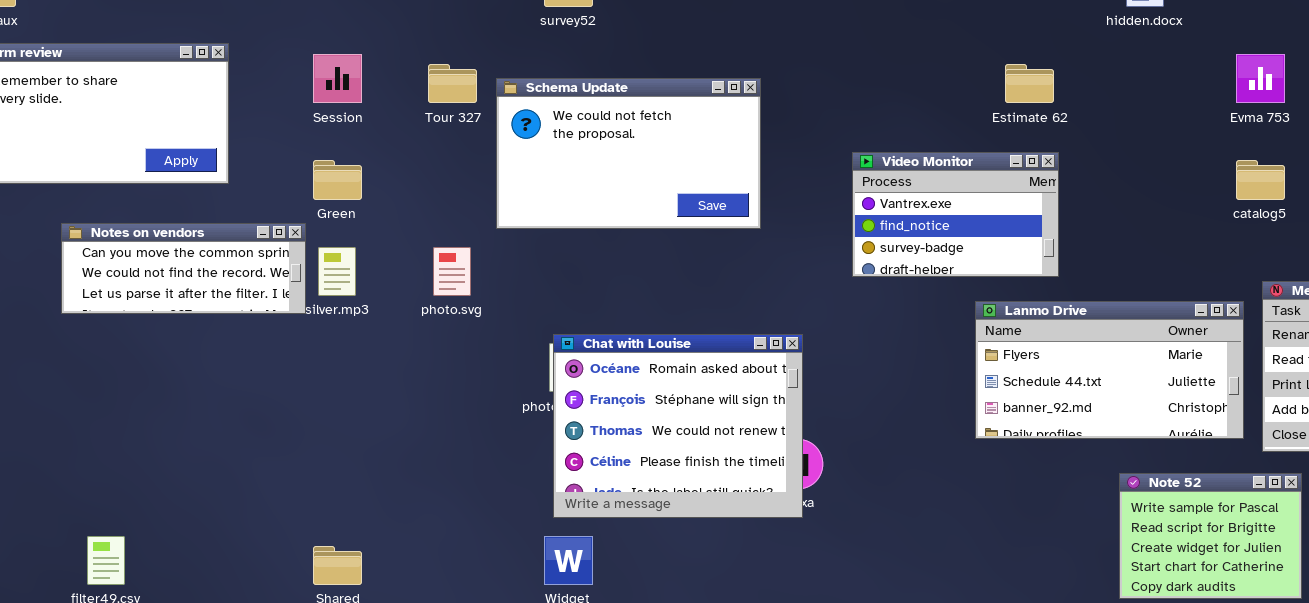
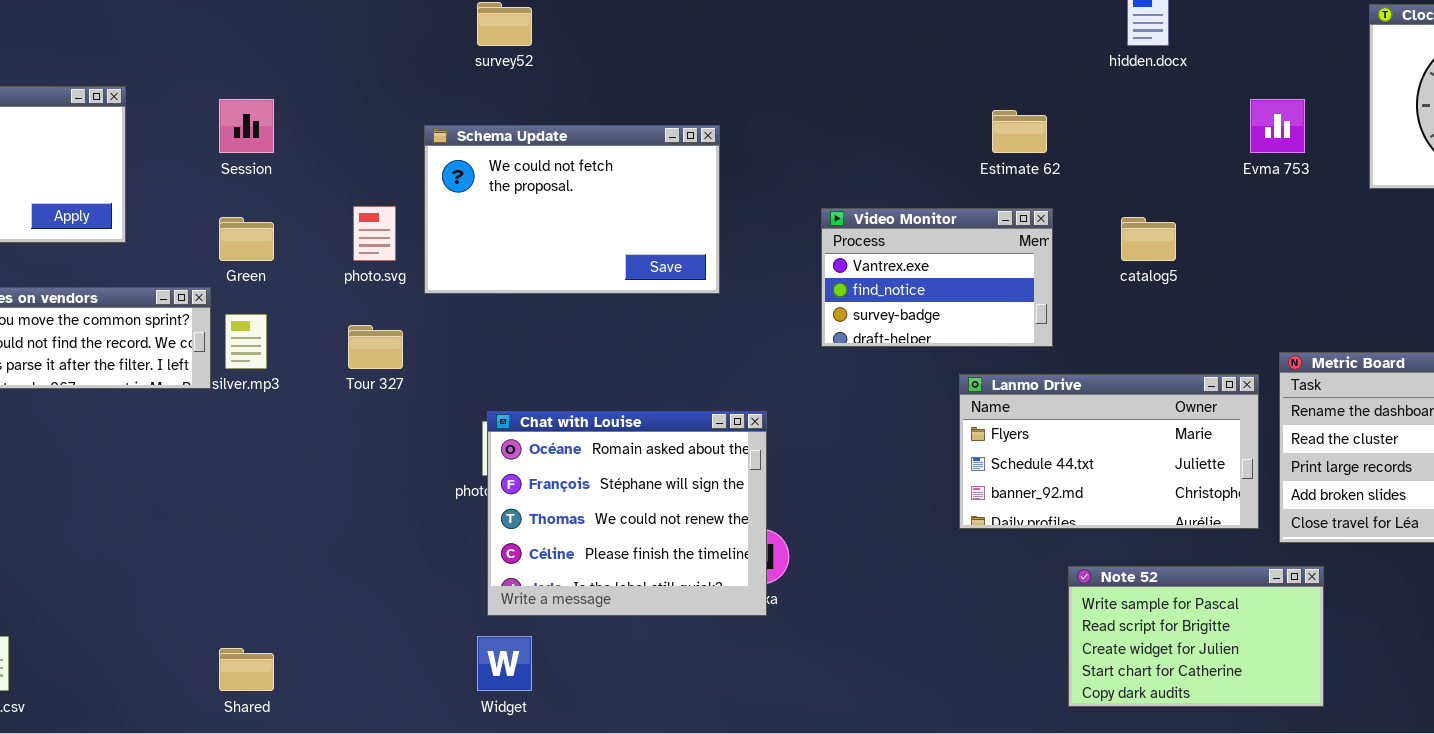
Tour 327: [428,64,477,103] -> [348,325,403,369], moved
catalog5: [1236,160,1285,200] -> [1121,217,1176,261], moved
photo.svg: [433,247,471,296] -> [353,206,396,261], moved
Note 52: [1119,473,1302,599] -> [1068,566,1324,707], resized

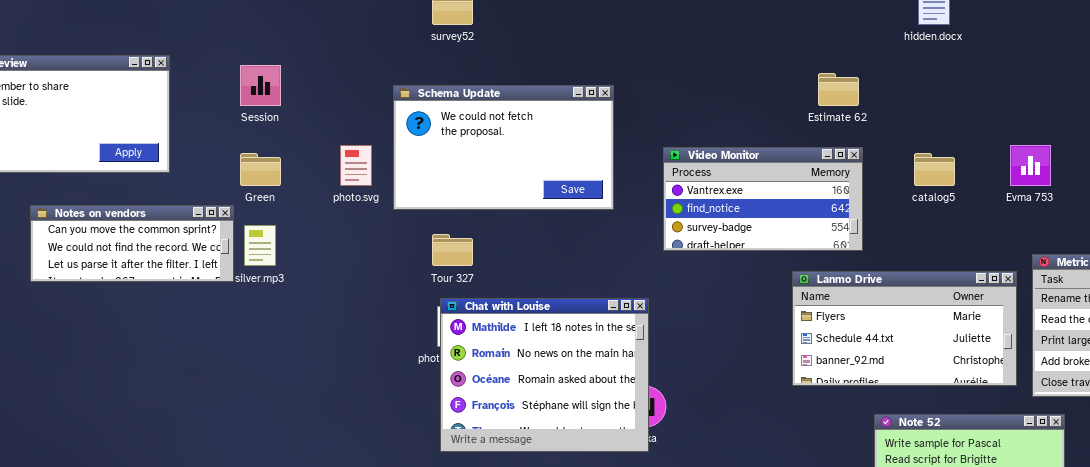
Evma 753: [1250,99,1305,153] -> [1010,145,1051,186], moved
Video Monitor: [821,208,1053,347] -> [663,147,863,251], resized
Tour 327: [348,325,403,369] -> [432,234,473,266], moved
Chat with Louise: [487,411,767,616] -> [440,298,649,452], scrolled up 2 rows

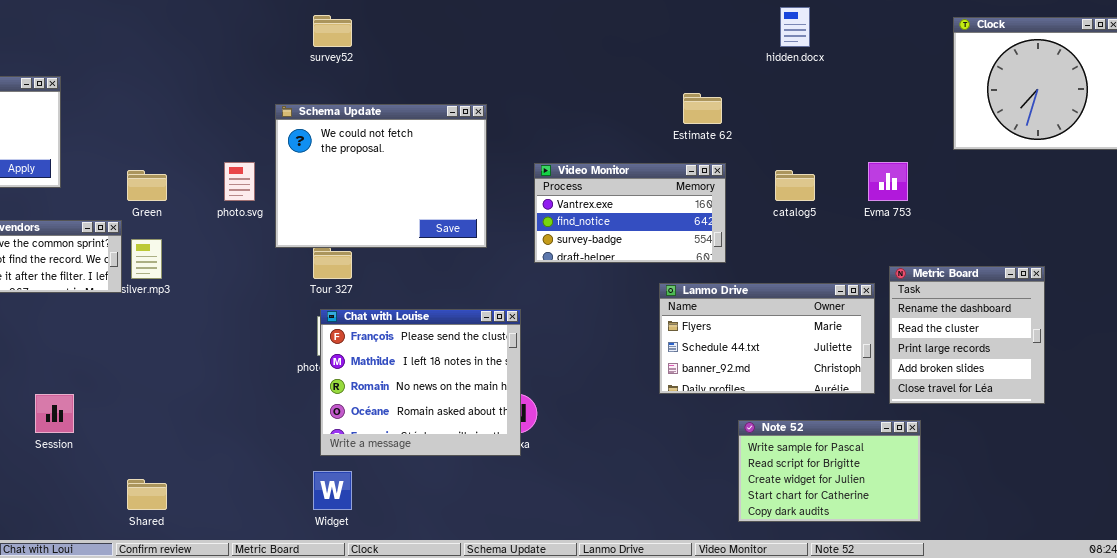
Session: [240,65,281,106] -> [35,394,74,433], moved
Schema Update: [393,85,614,210] -> [275,104,487,248], resized
Chat with Louise: [440,298,649,452] -> [320,309,521,456], scrolled up 1 row

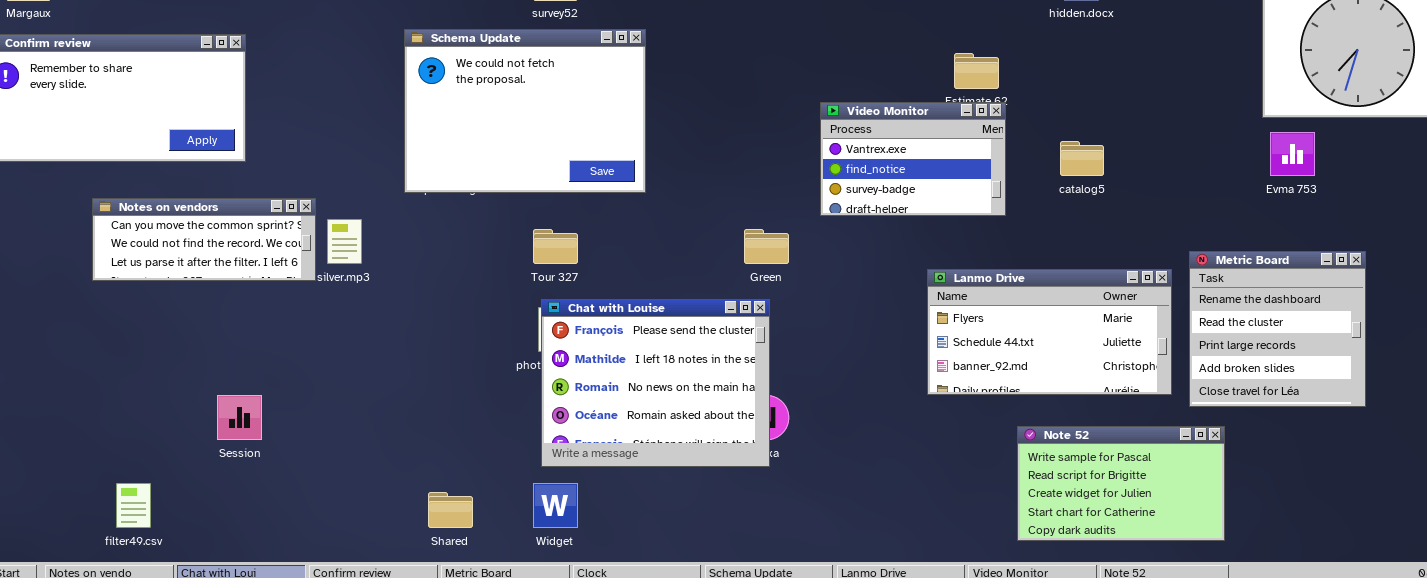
Schema Update: [275,104,487,248] -> [404,29,646,193], moved
Evma 753: [868,162,908,201] -> [1270,132,1315,176], moved
Video Monitor: [534,163,726,263] -> [820,102,1006,216], moved, resized
Green: [127,170,167,201] -> [744,229,789,264], moved
Shared: [127,479,167,510] -> [428,492,473,528], moved

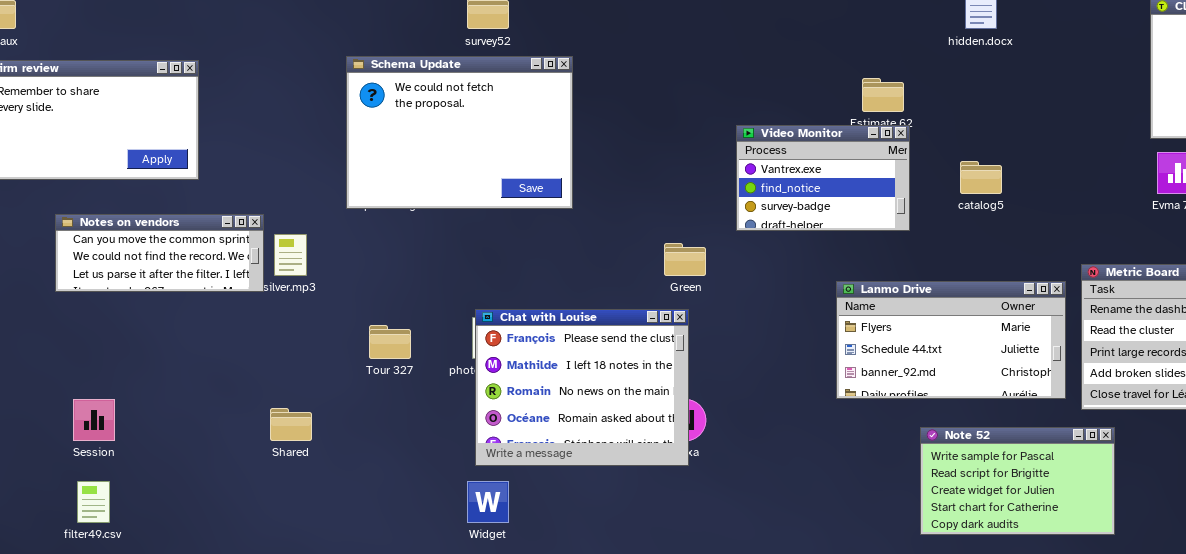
Tour 327: [533,229,578,264] -> [369,325,411,359], moved
Session: [217,395,262,440] -> [73,399,115,441], moved
Shared: [428,492,473,528] -> [270,408,312,441], moved

